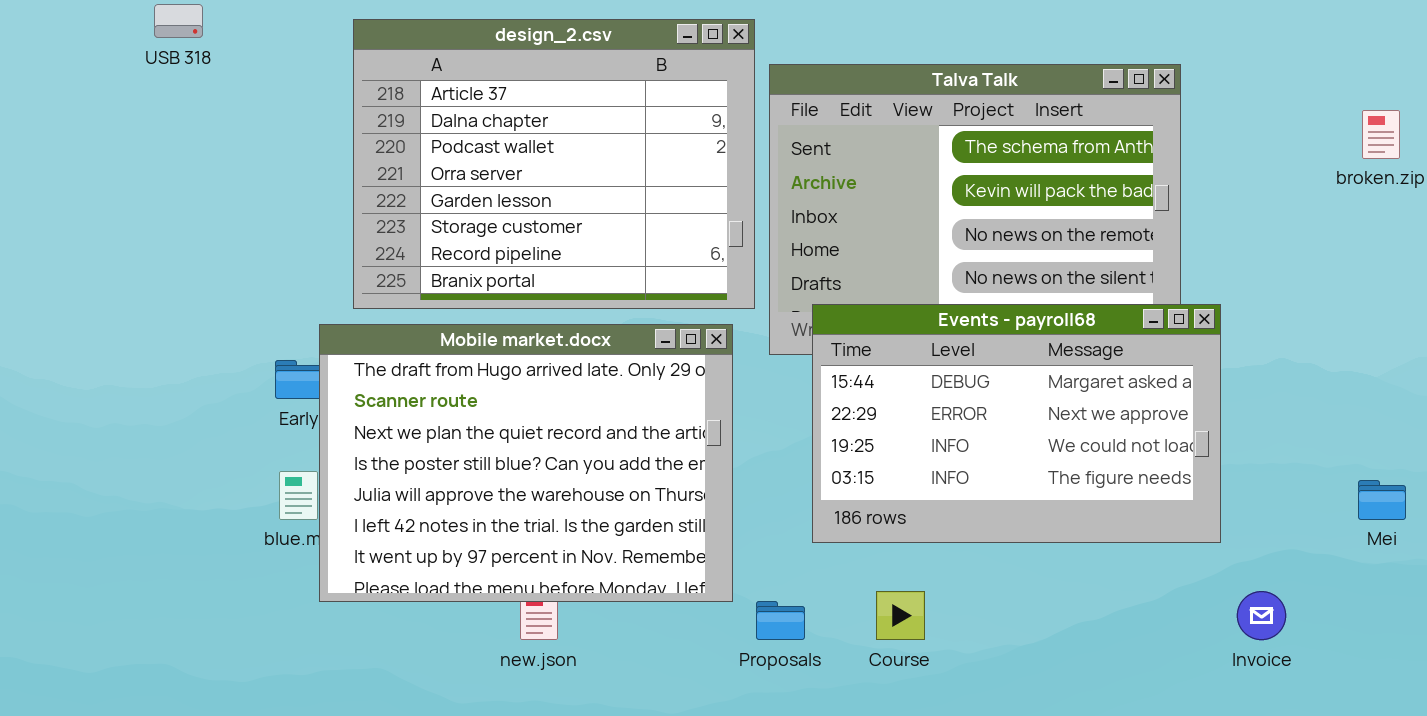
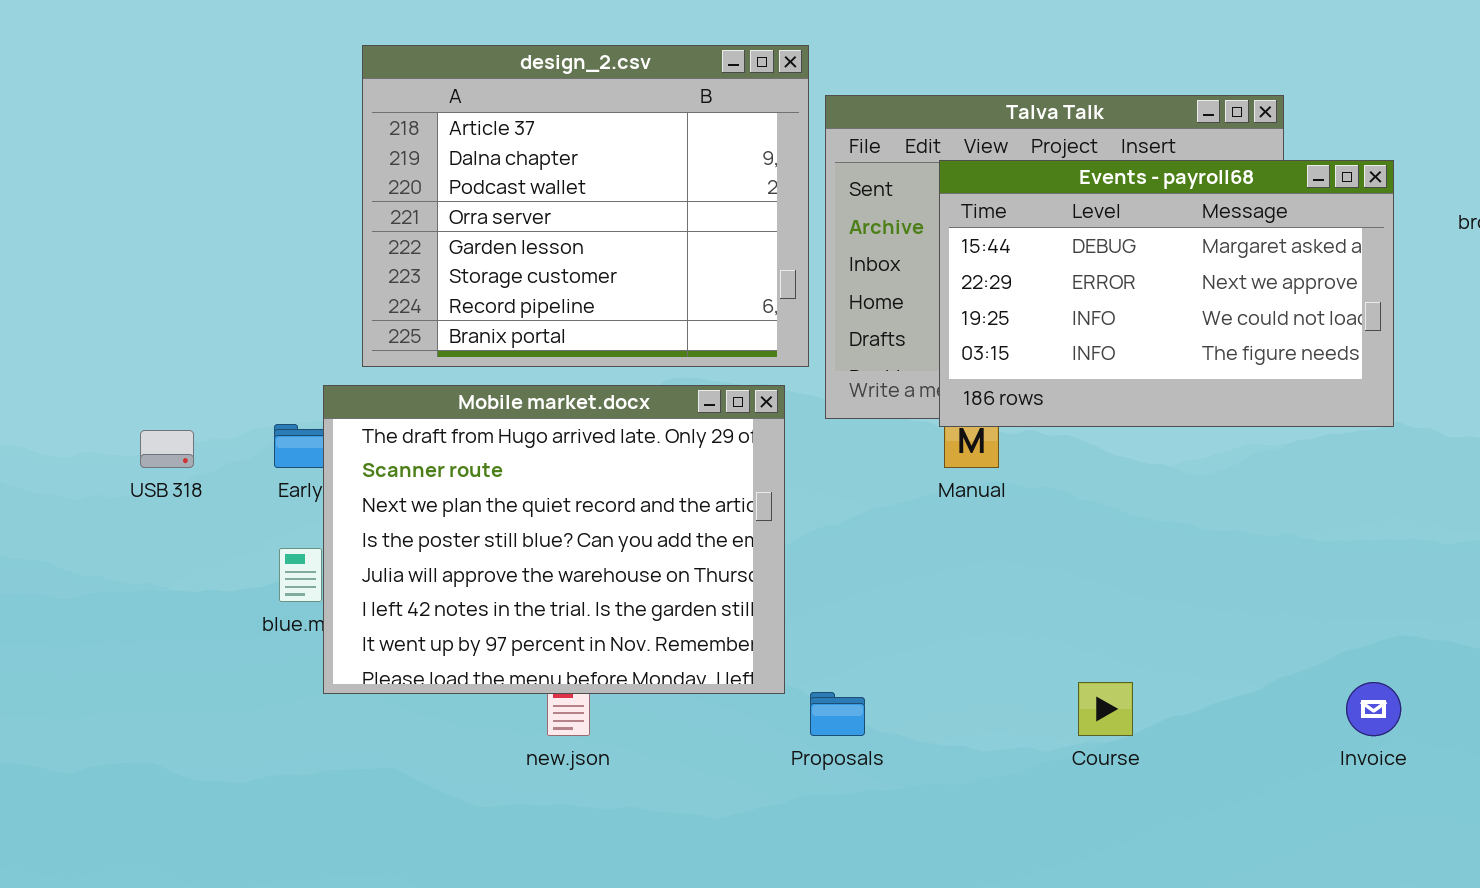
USB 318: [154,4,203,38] -> [140,430,194,468], moved
Events - payroll68: [812,304,1221,543] -> [939,160,1394,427], moved
Course: [876,591,925,640] -> [1078,682,1133,736], moved

